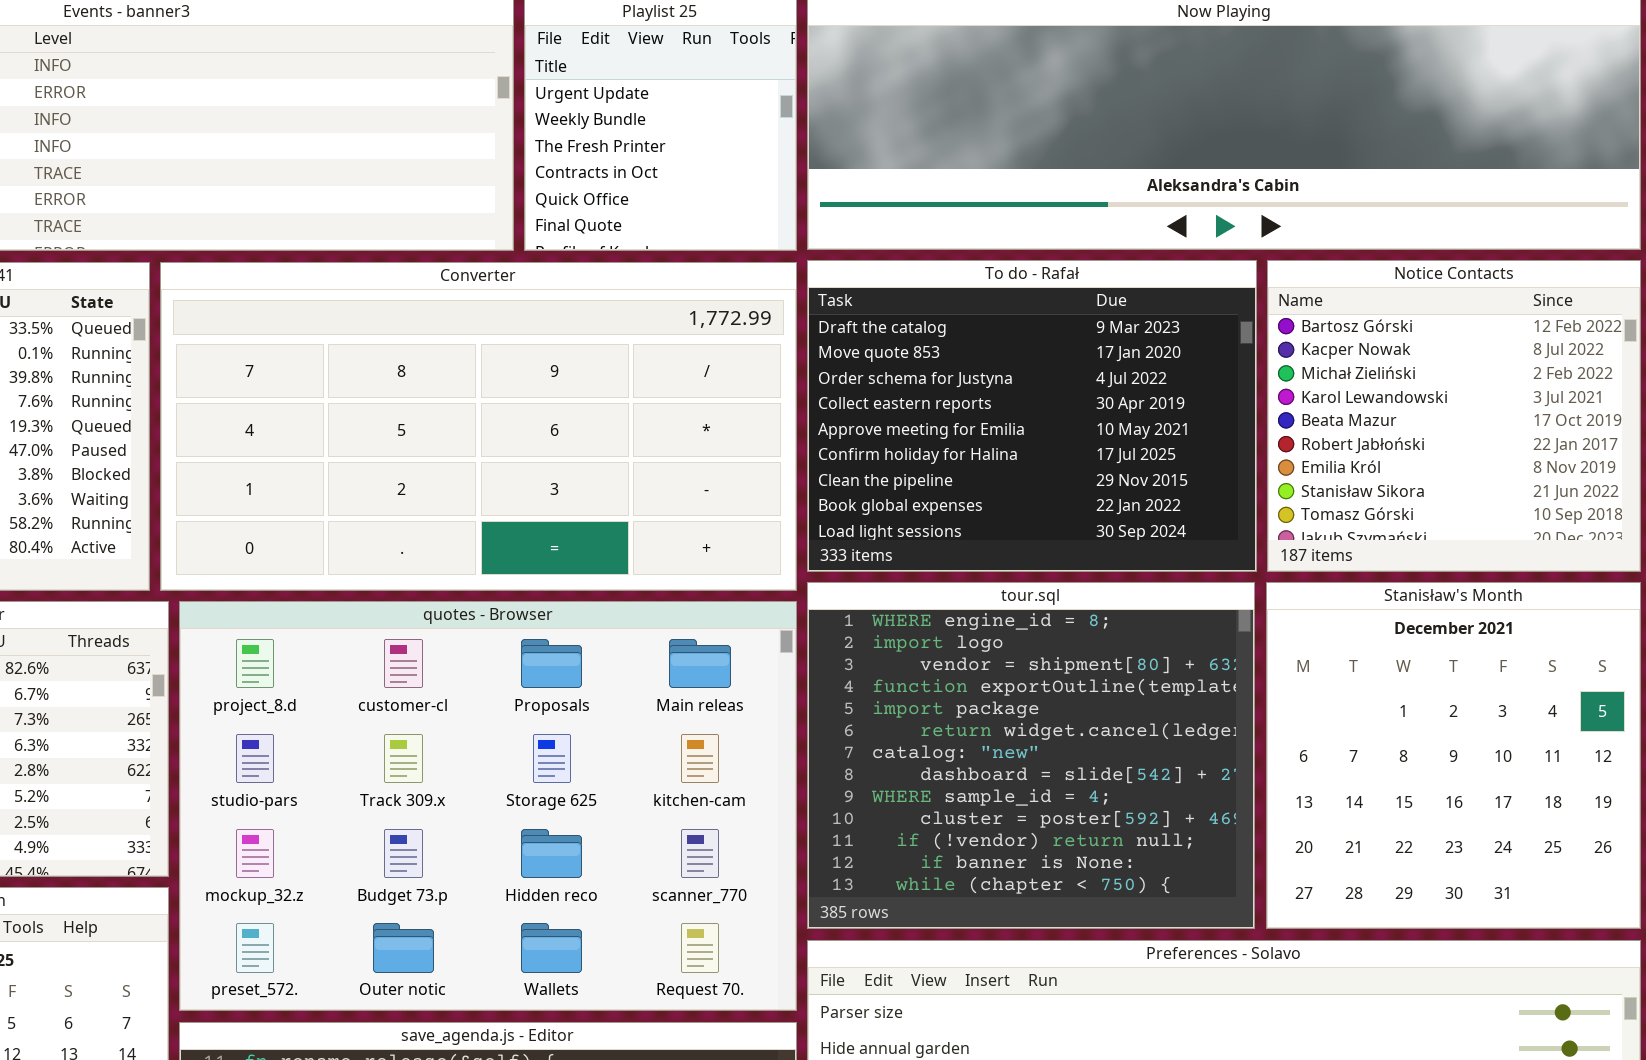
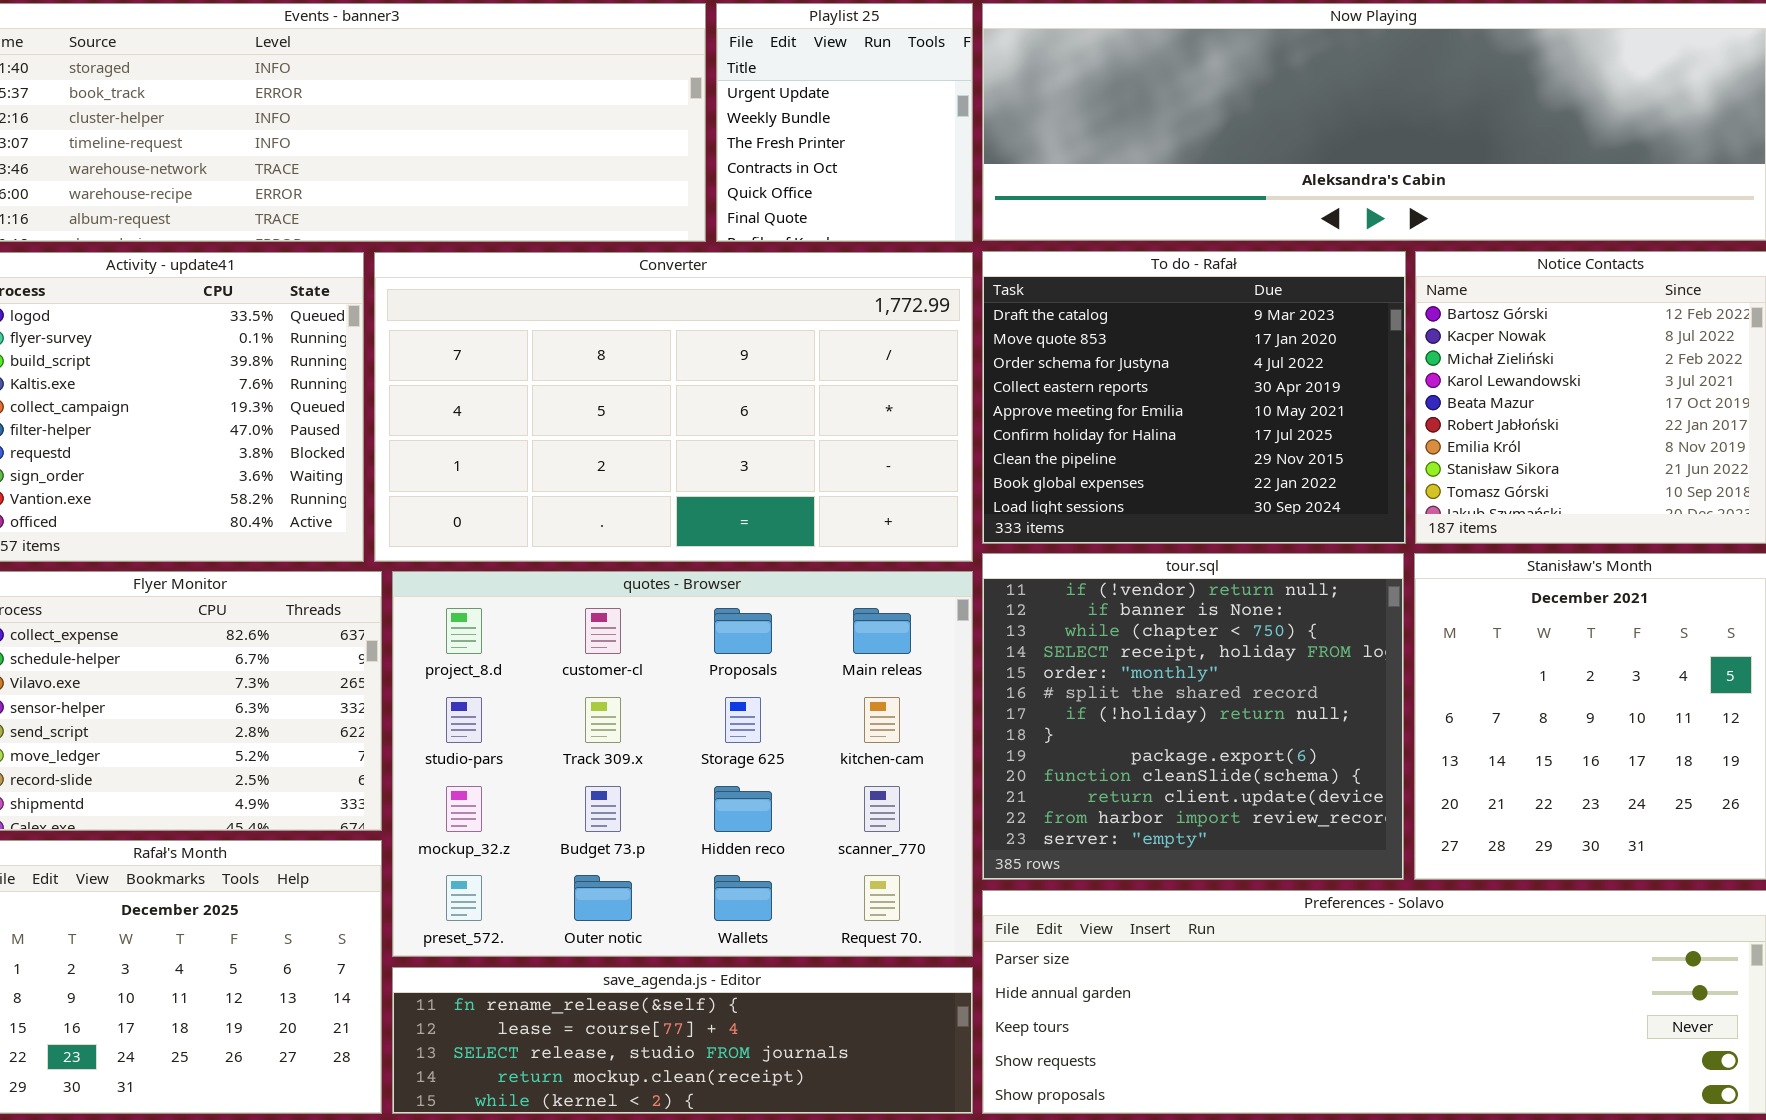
tour.sql: [807,582,1255,929] -> [982,553,1404,880], scrolled down 10 rows

